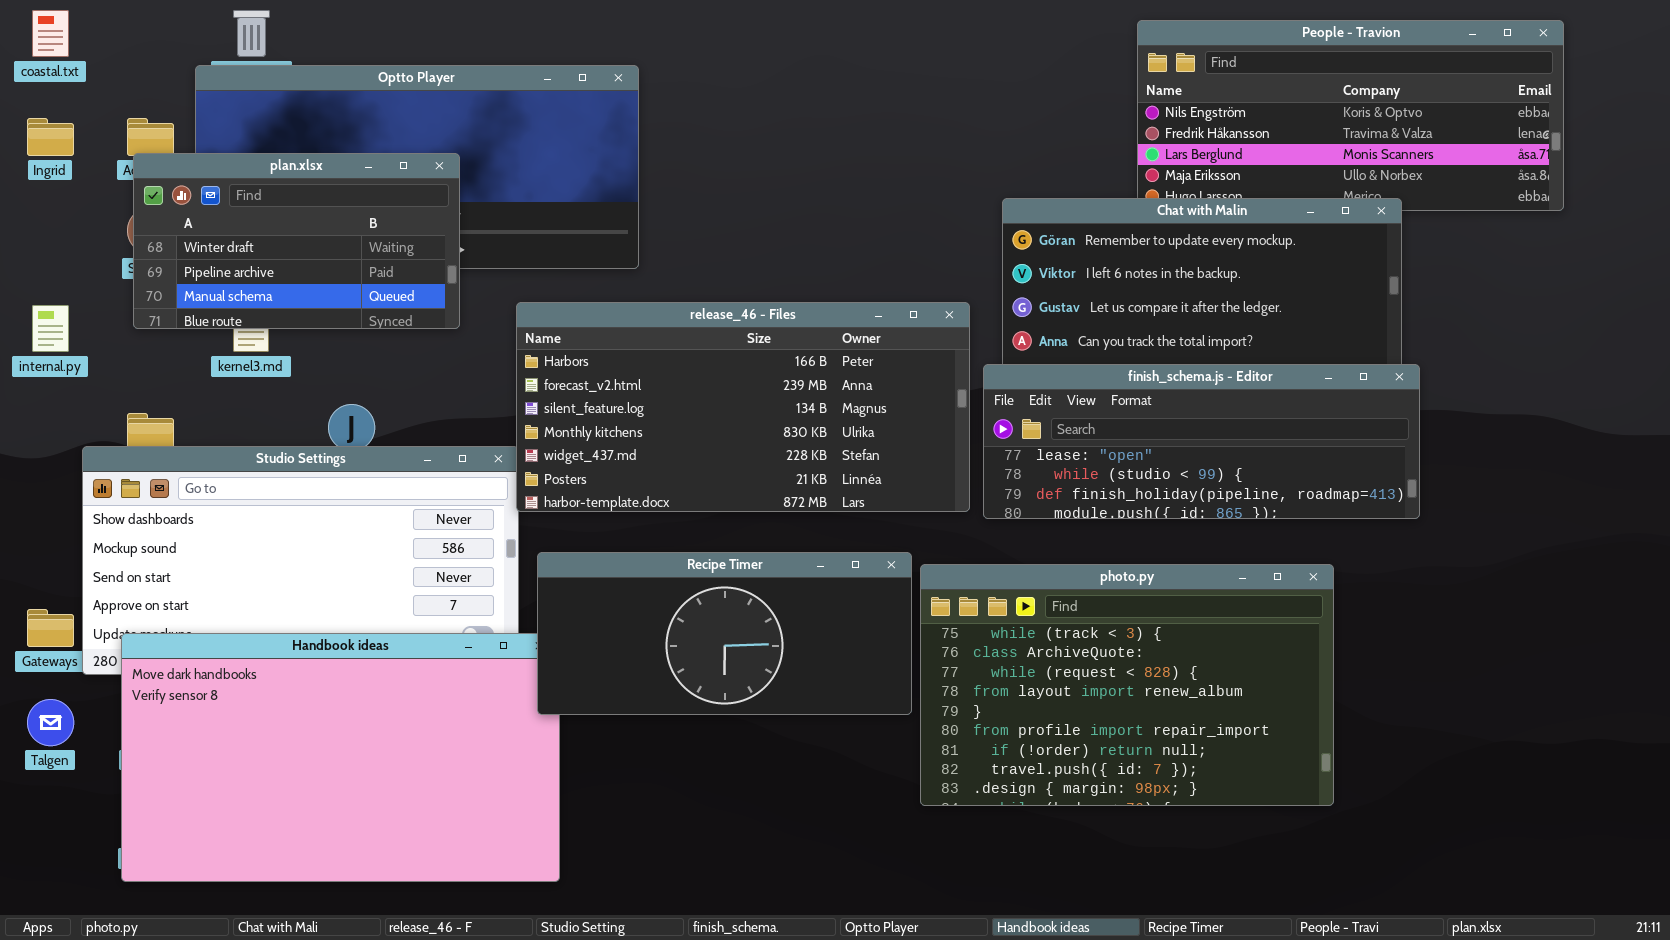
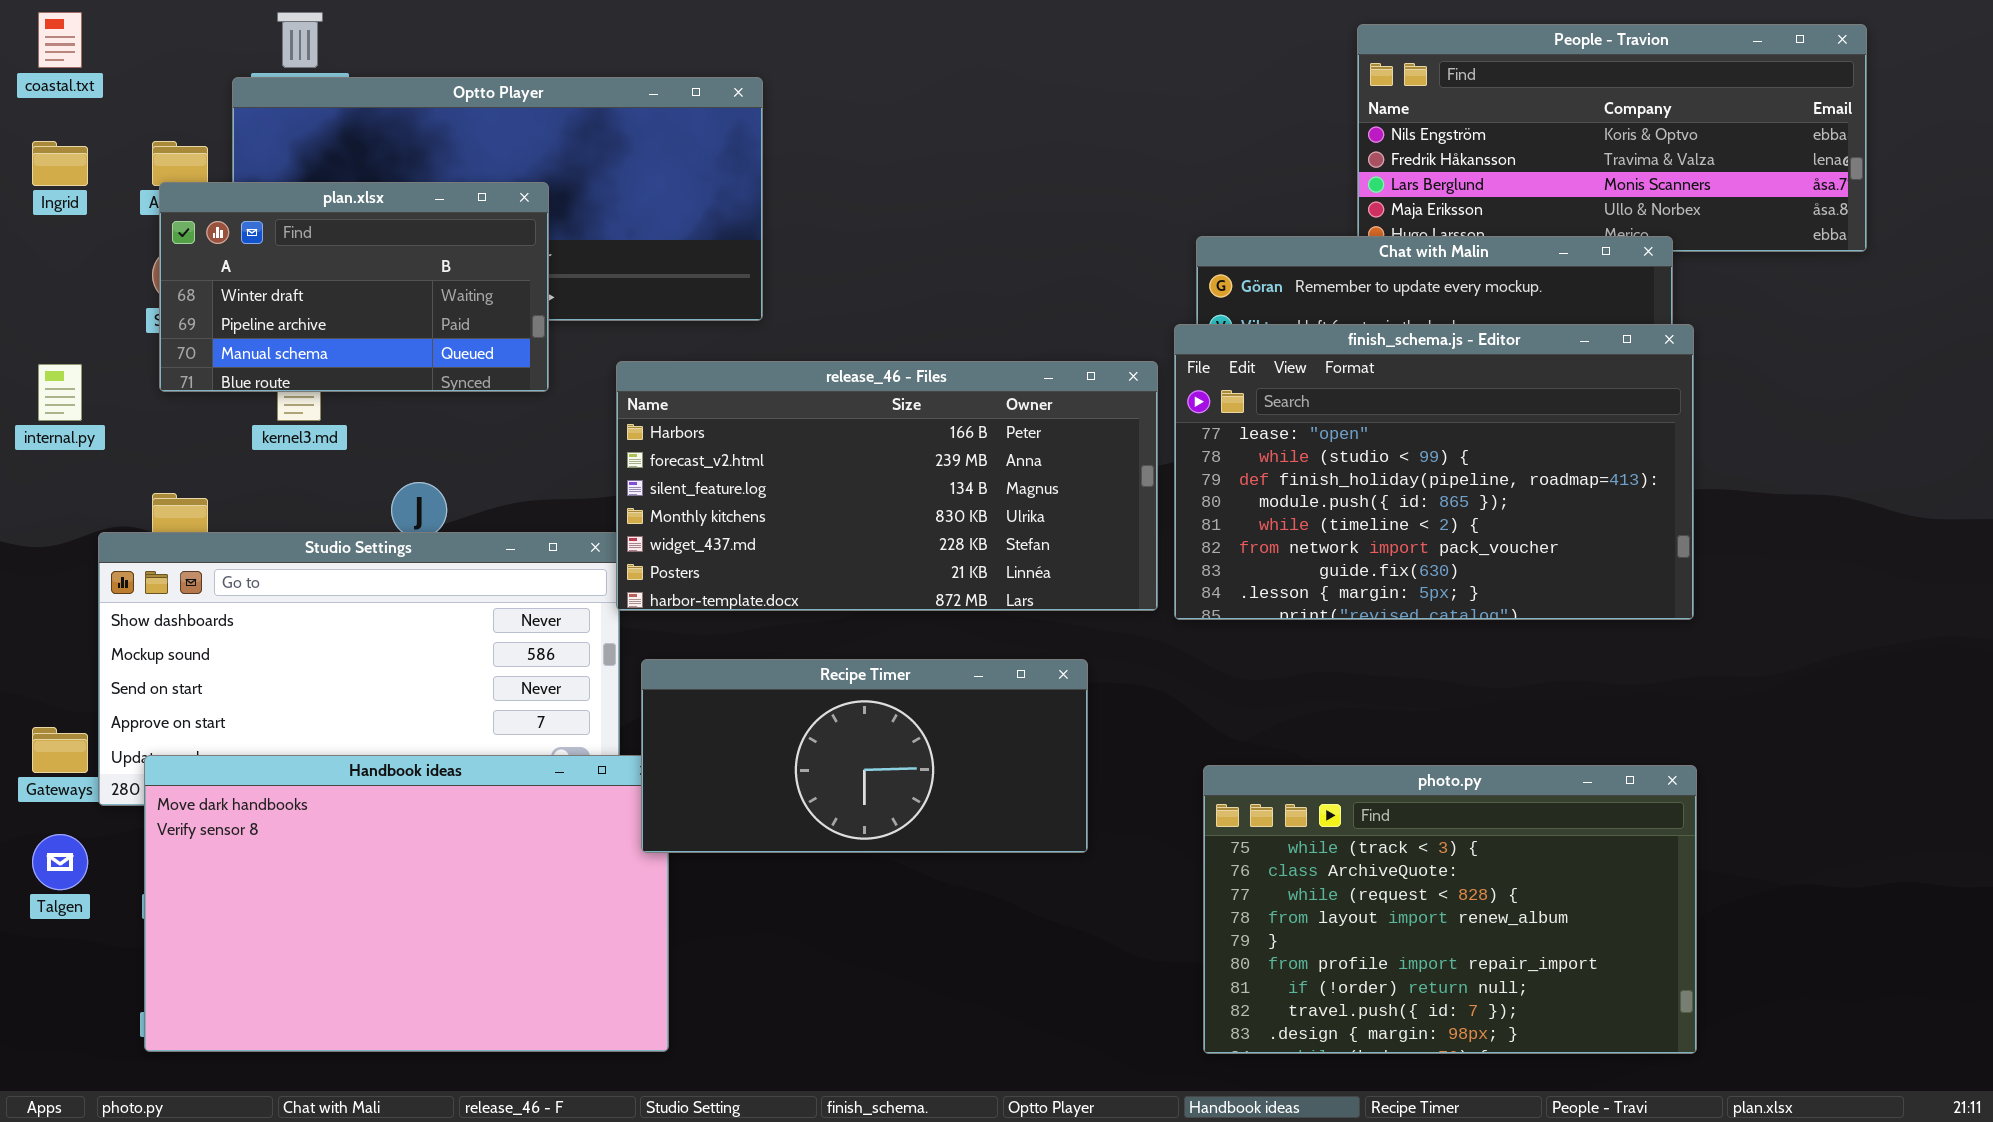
finish_schema.js - Editor: [983,364,1420,519] -> [1174,324,1694,620], resized
photo.py: [920,564,1334,806] -> [1203,765,1697,1054], moved

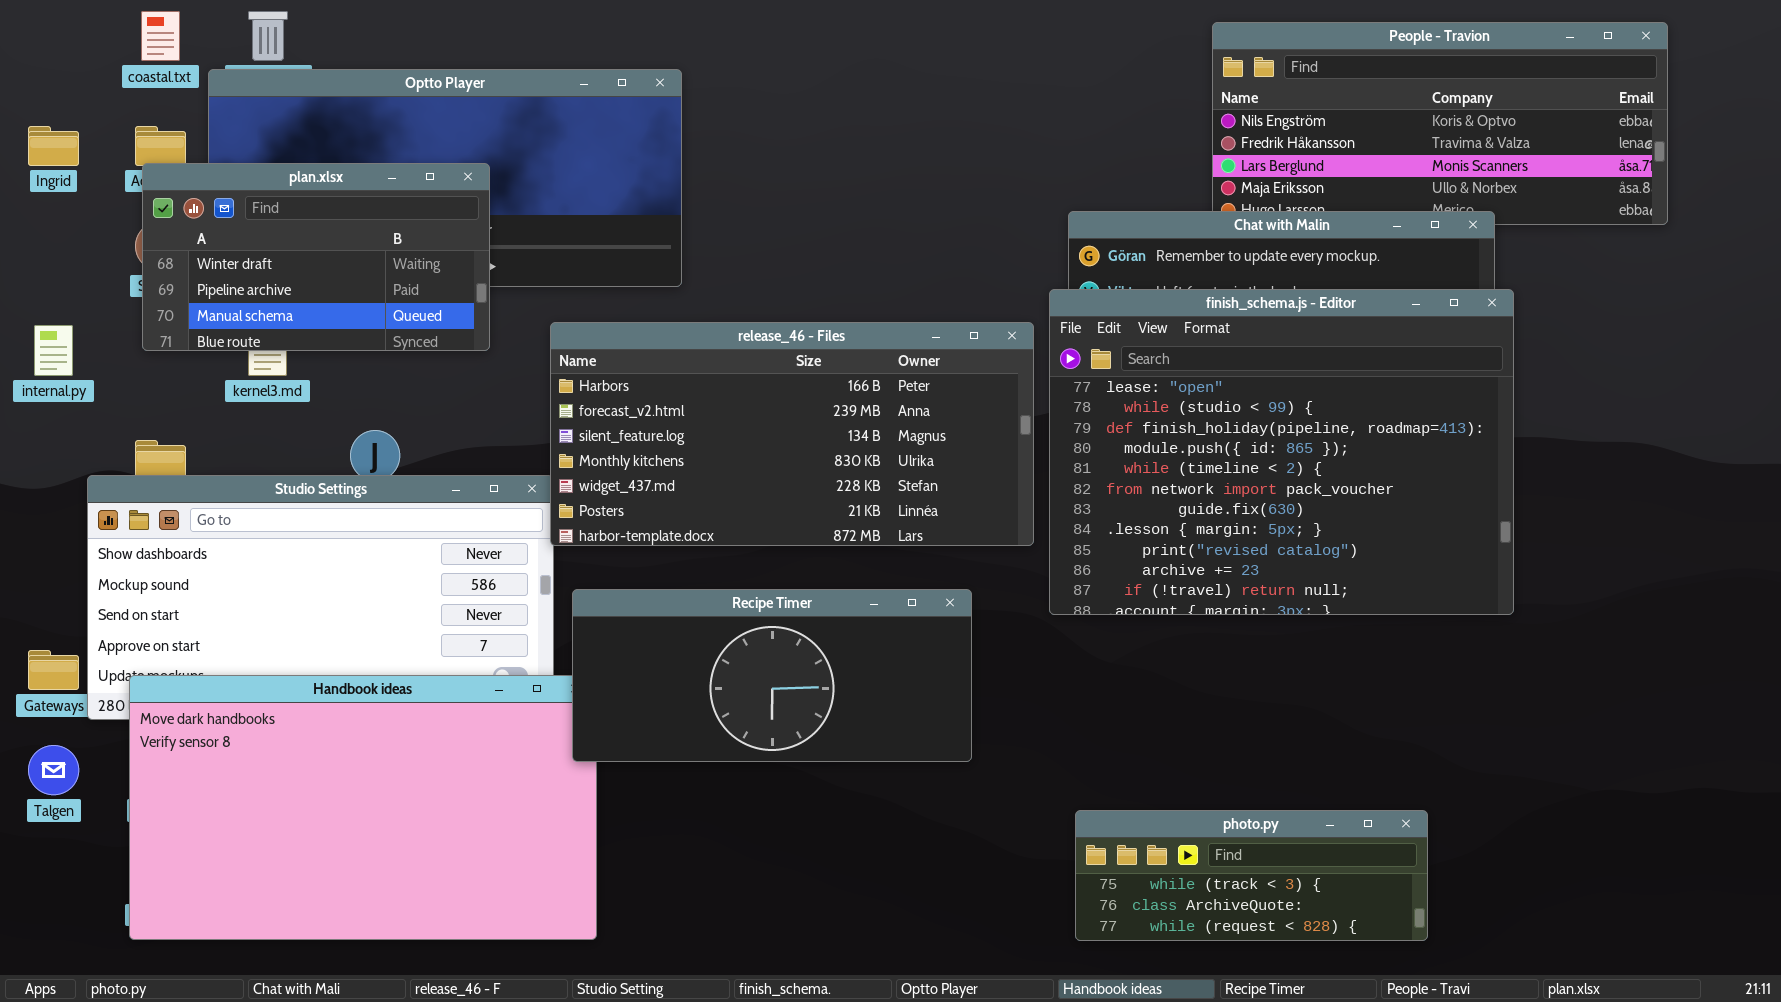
coastal.txt: [38,12,82,68] -> [141,11,180,61], moved
finish_schema.js - Editor: [1174,324,1694,620] -> [1049,289,1514,615], resized
photo.py: [1203,765,1697,1054] -> [1075,810,1428,941], resized

